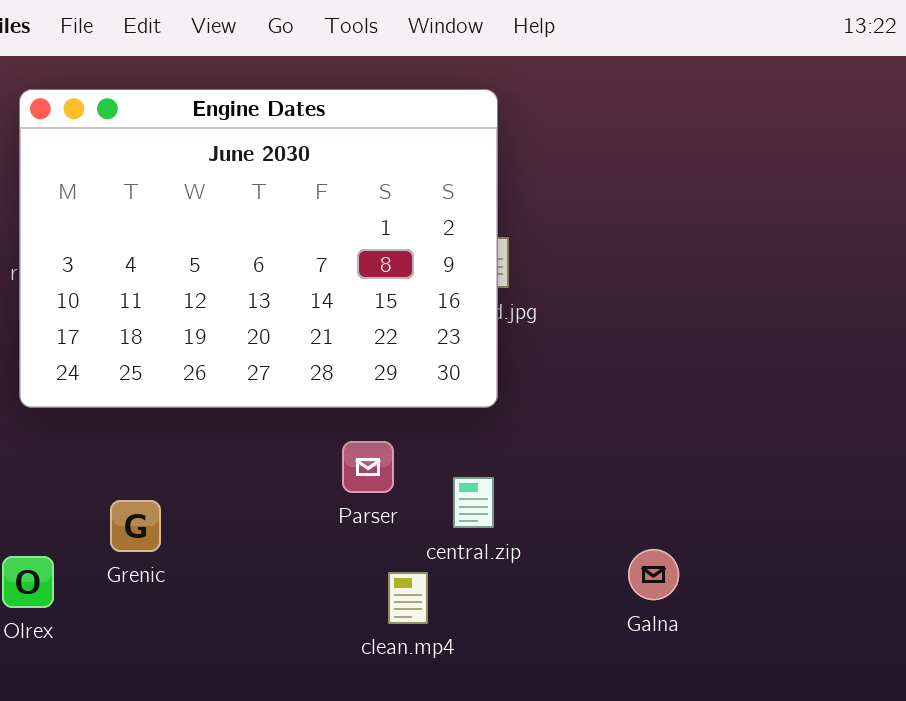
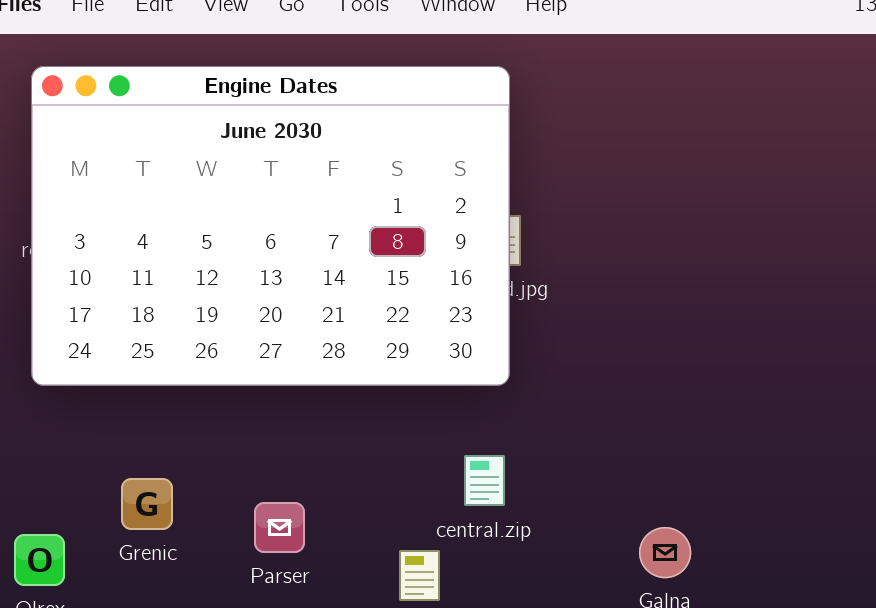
Parser: [342,441,394,493] -> [254,502,305,553], moved

